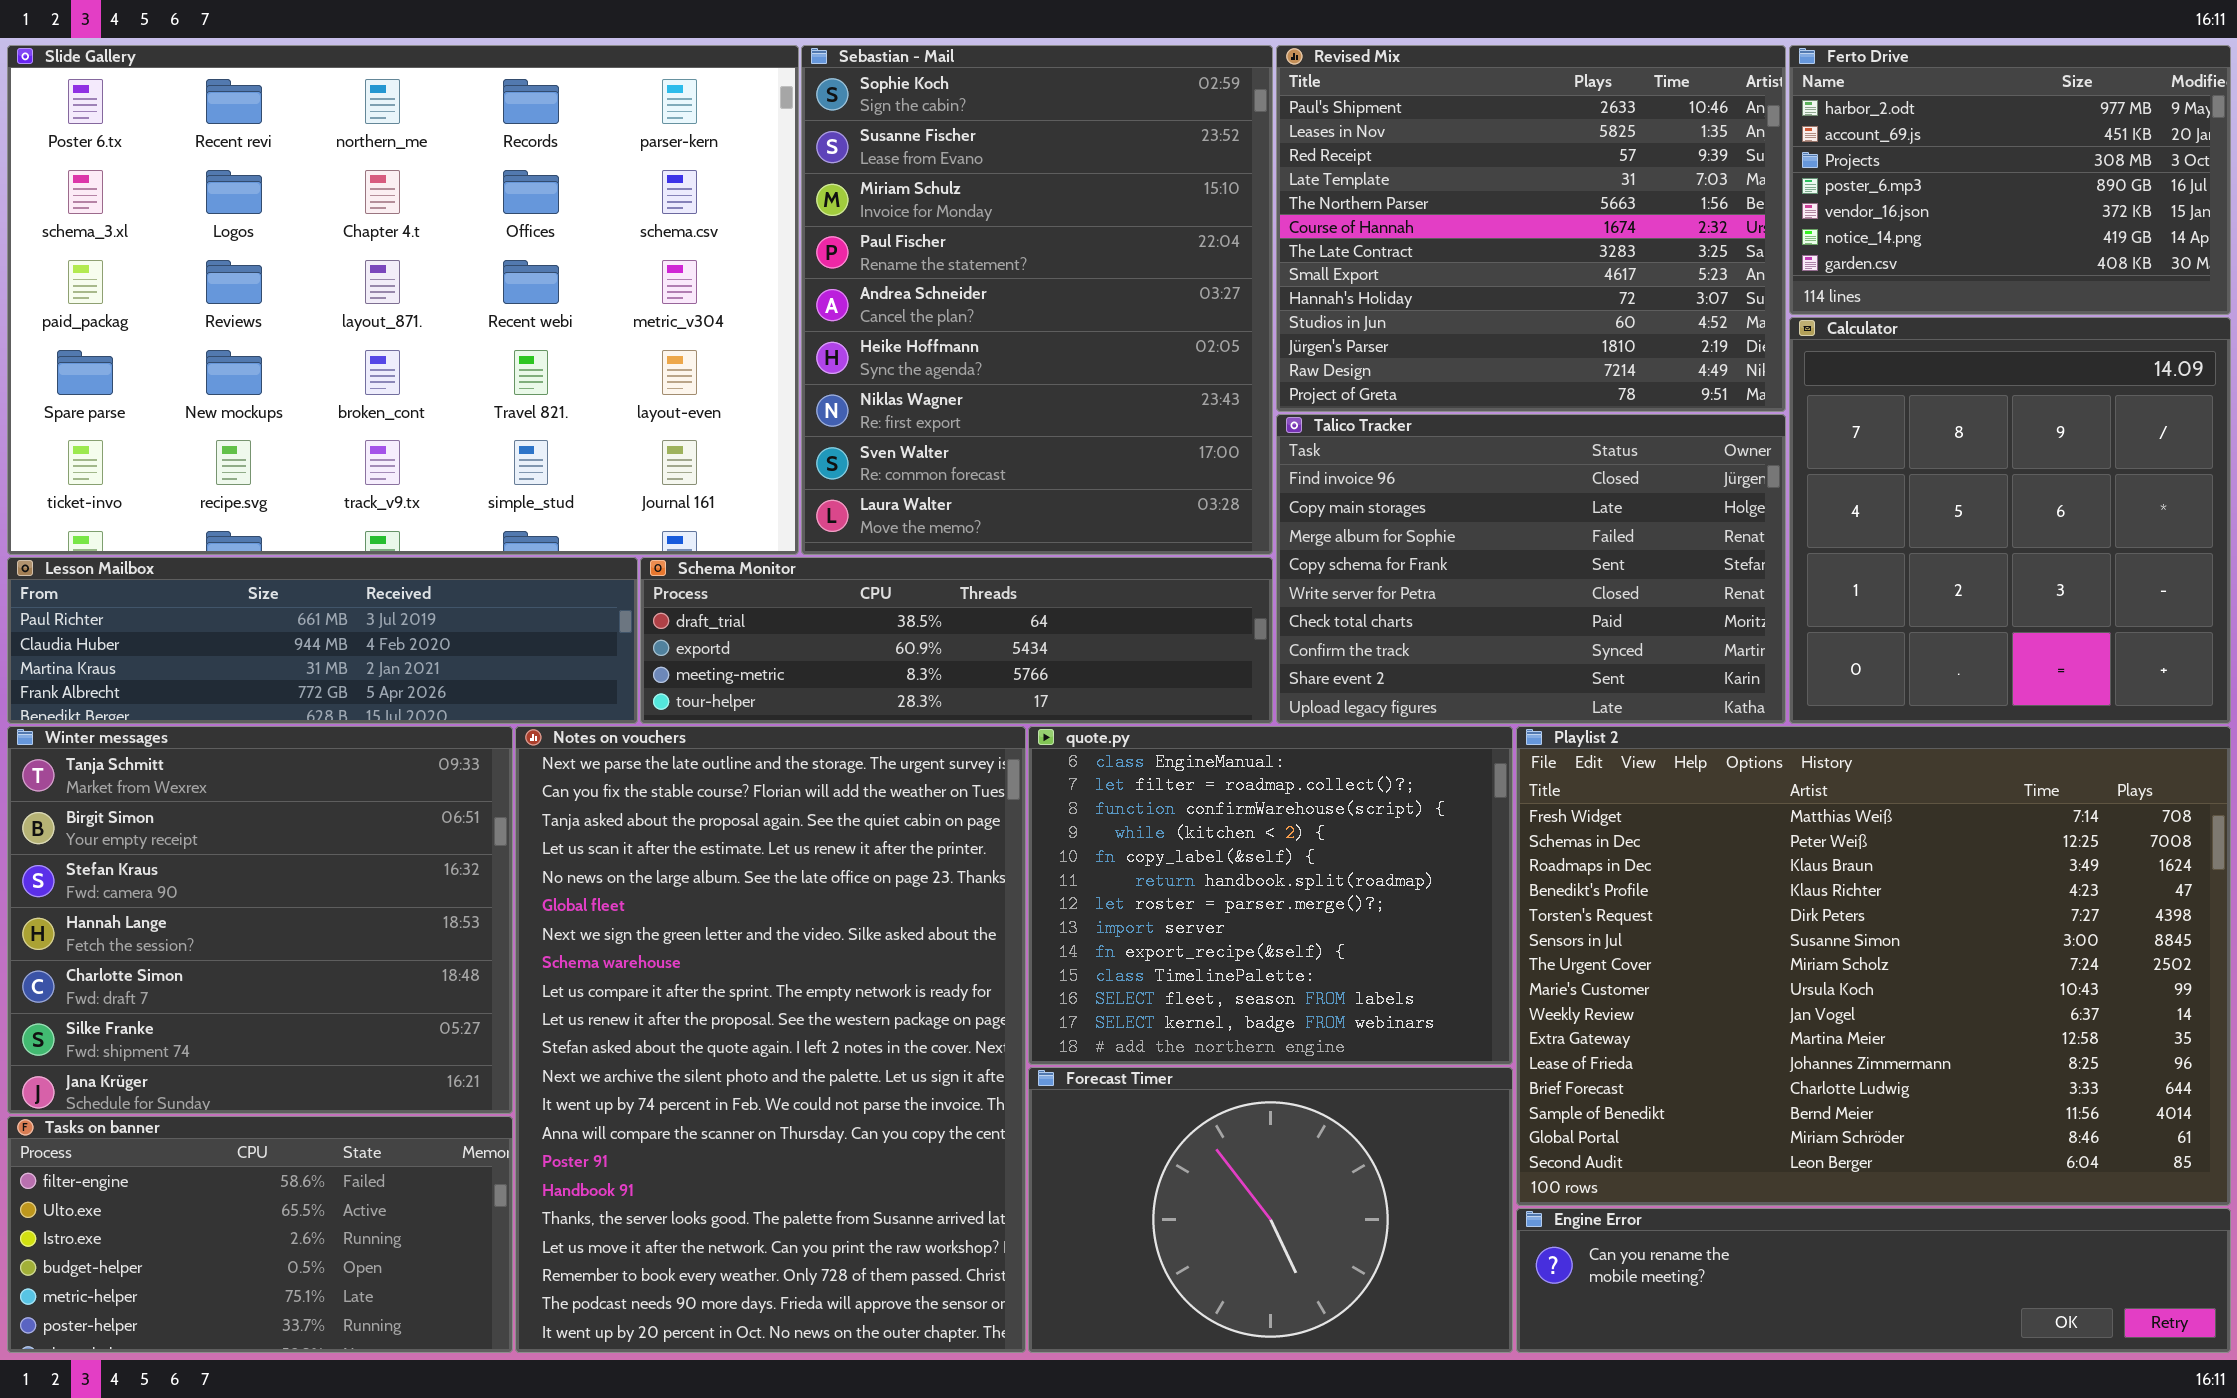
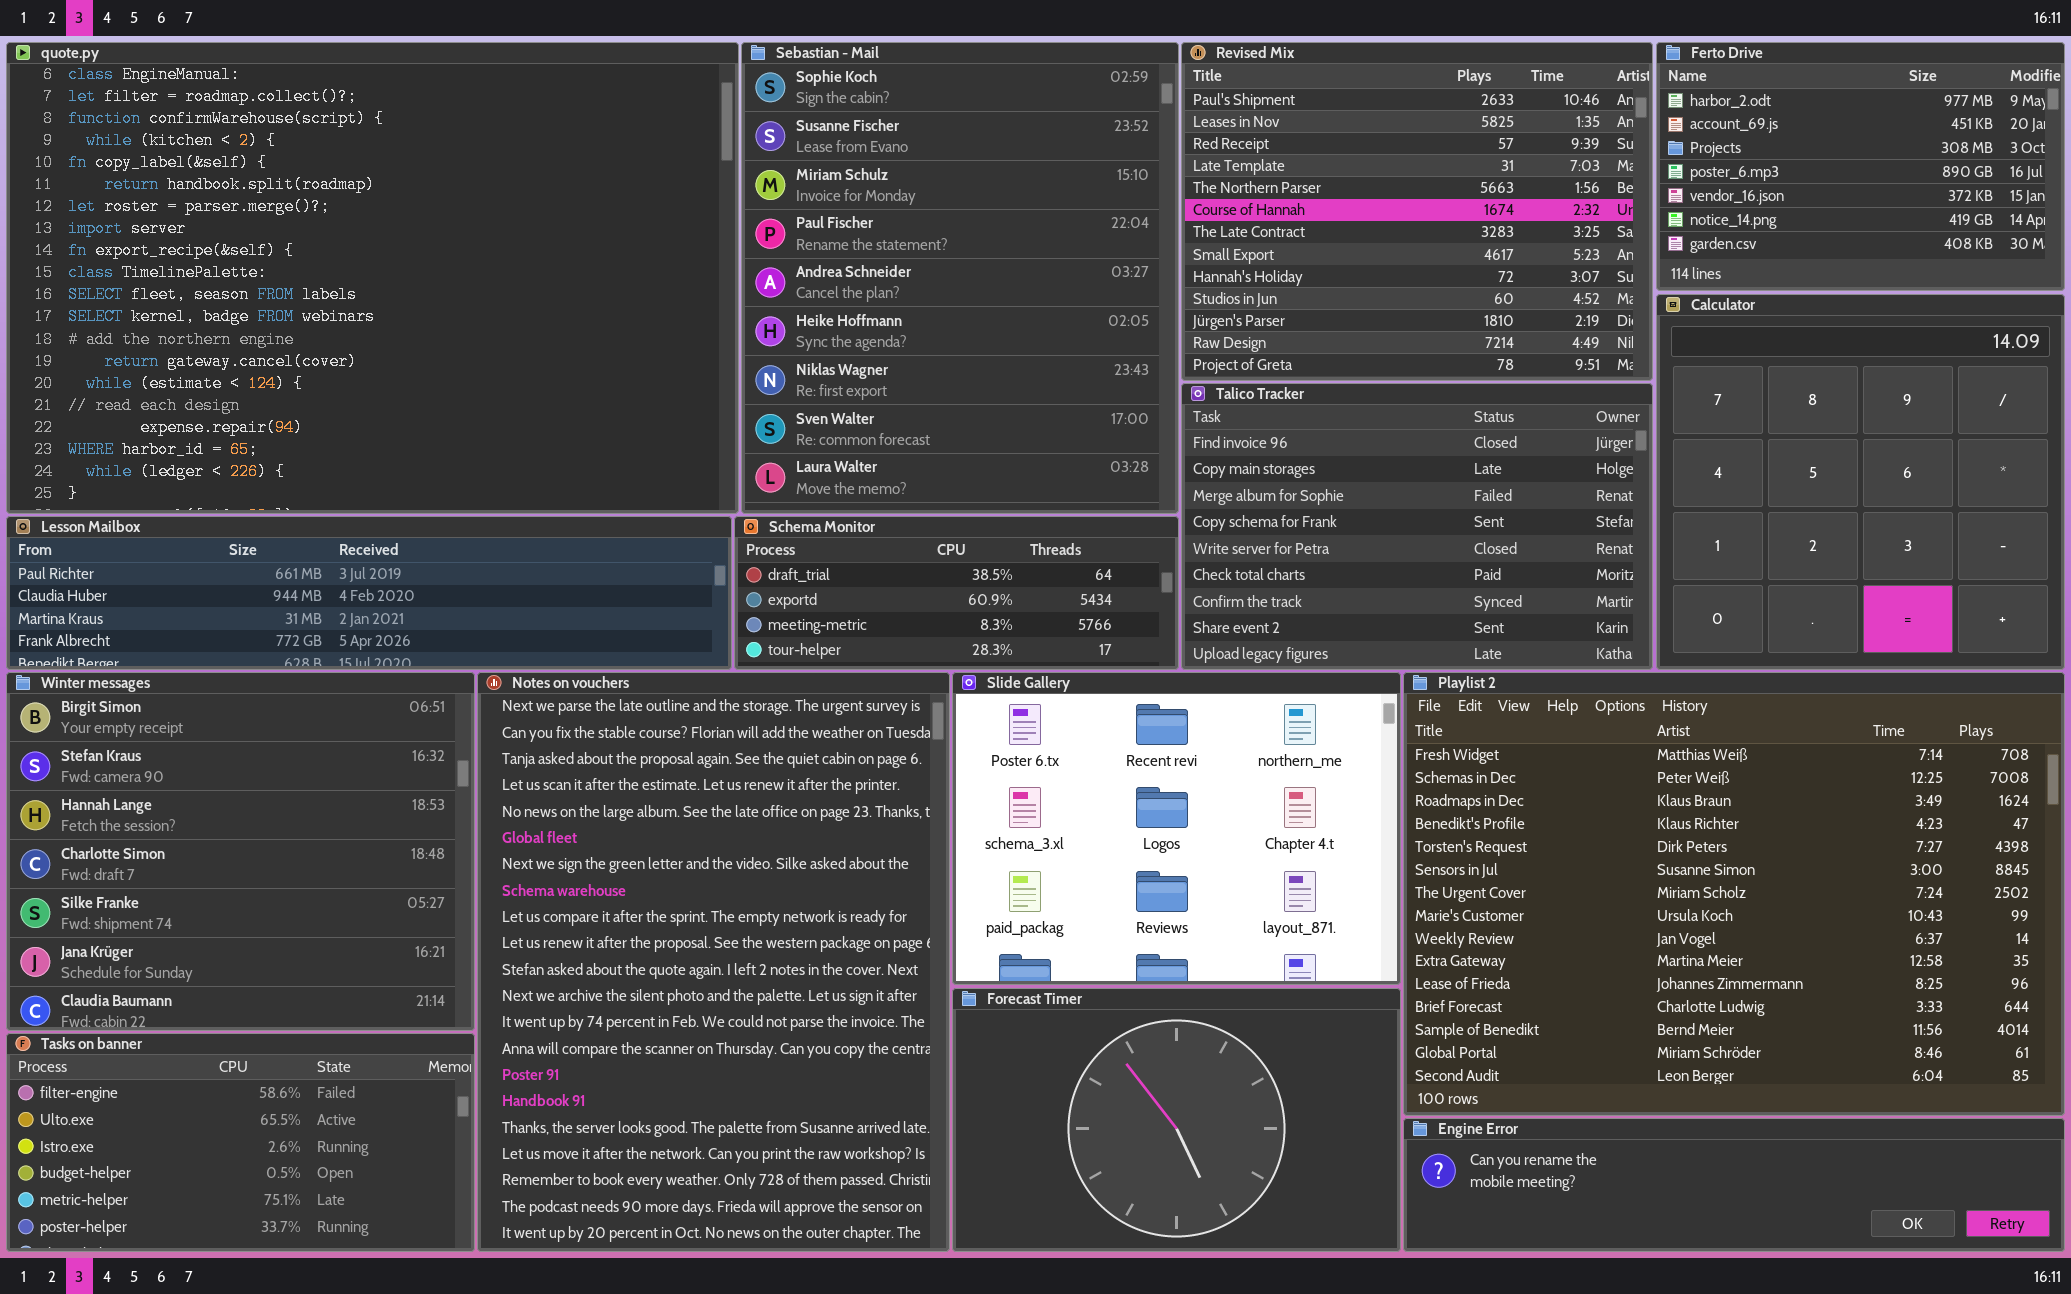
Slide Gallery: [7,45,799,555] -> [952,672,1401,985], moved, resized
Lesson Mailbox: [7,557,638,724] -> [6,516,732,670], resized
Schema Monitor: [640,557,1273,724] -> [734,516,1179,670], resized
Winter messages: [7,726,513,1114] -> [6,672,475,1031], scrolled down 1 row
quote.py: [1028,726,1513,1065] -> [6,42,739,514], moved, resized

